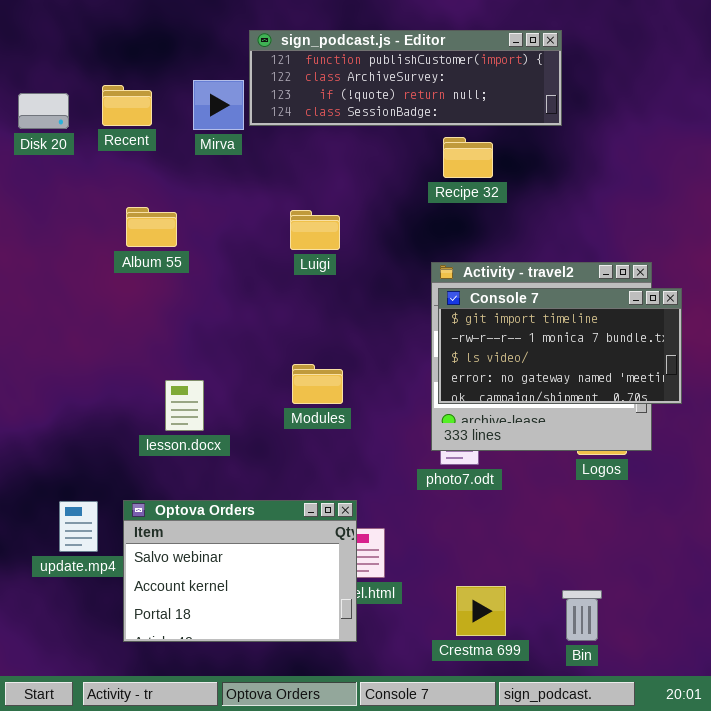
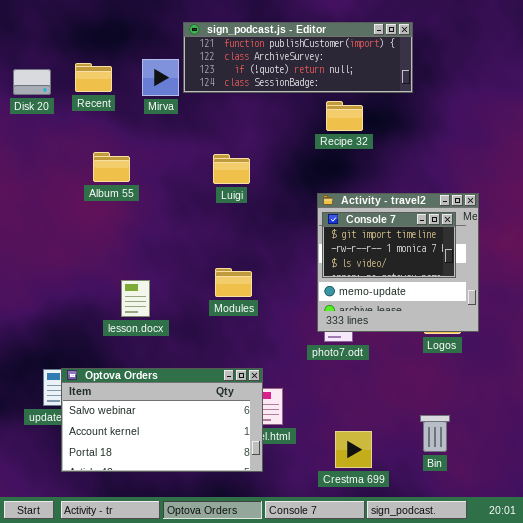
Console 7: [438,288,682,404] -> [322,212,456,278], resized
Optova Orders: [123,500,357,642] -> [61,368,263,472], resized
Bin: [562,590,602,641] -> [420,415,450,452], moved

